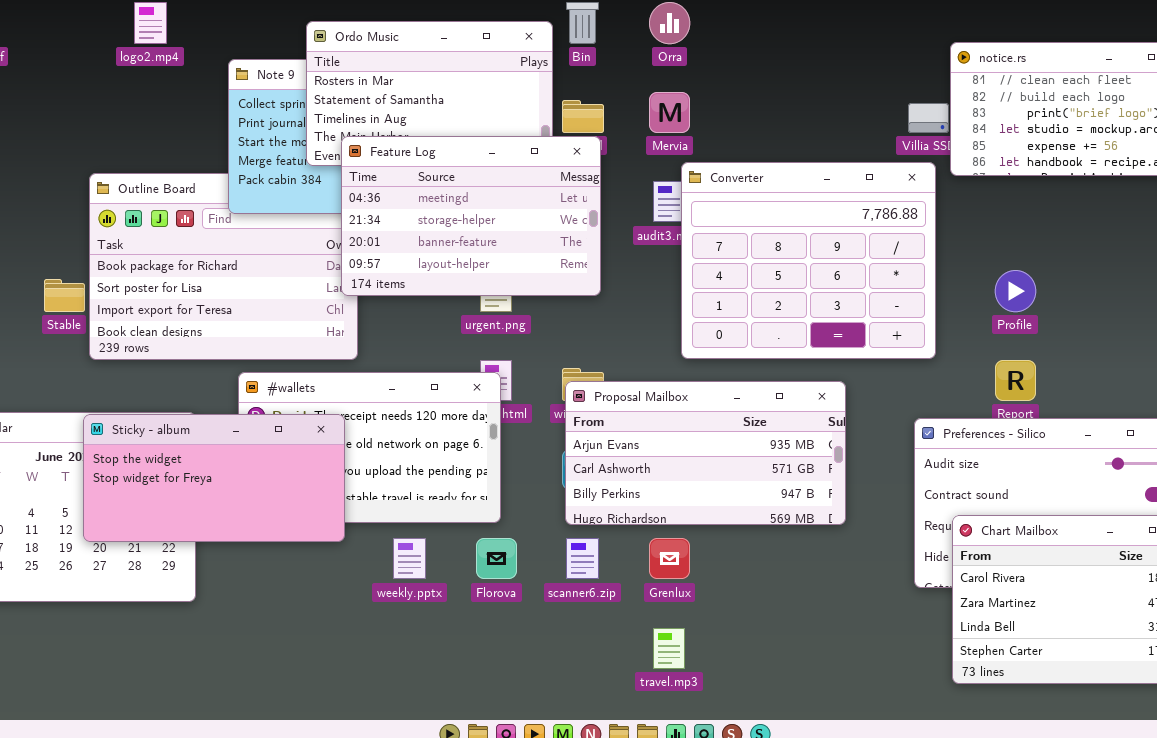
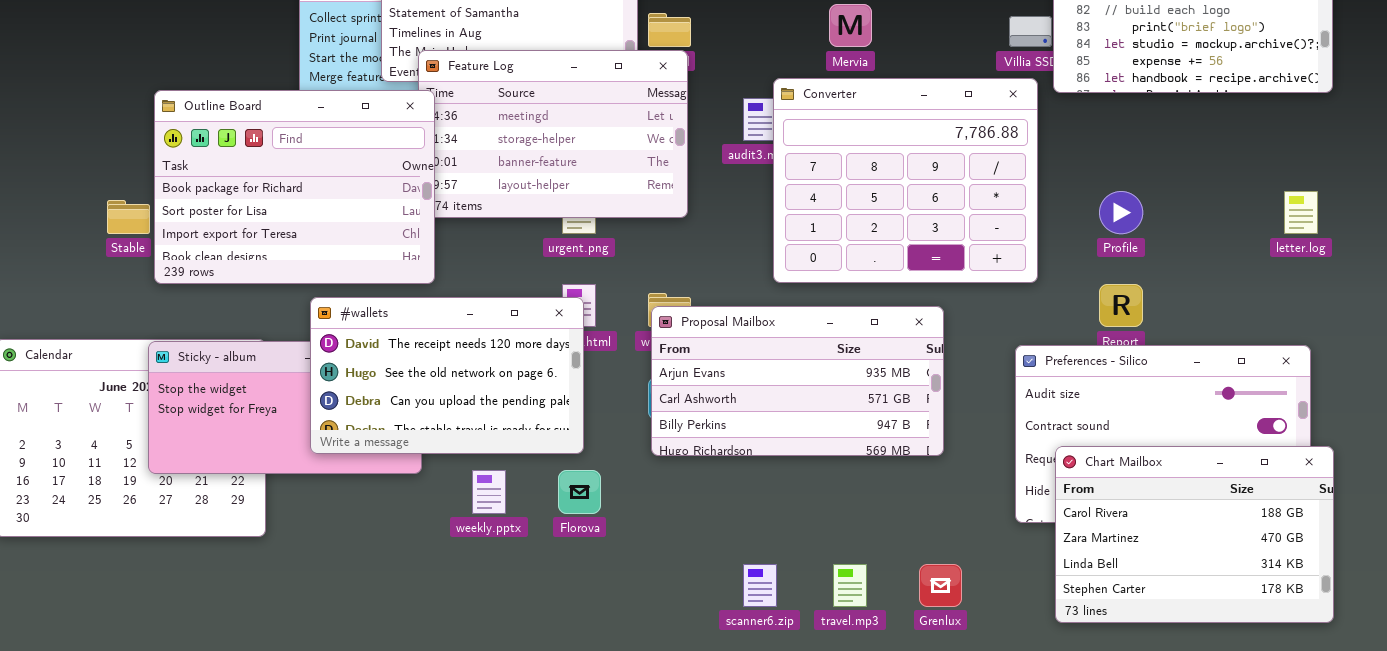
Mervia: [649,92,690,133] -> [829,4,872,47], moved
Outline Board: [89,173,358,360] -> [154,90,435,284], raised
#wallets: [238,372,501,523] -> [310,297,584,454], raised
scanner6.zip: [566,538,599,579] -> [743,564,777,607], moved
Grenlux: [649,538,690,579] -> [919,564,962,607], moved
travel.mp3: [653,628,685,669] -> [833,564,867,607], moved

